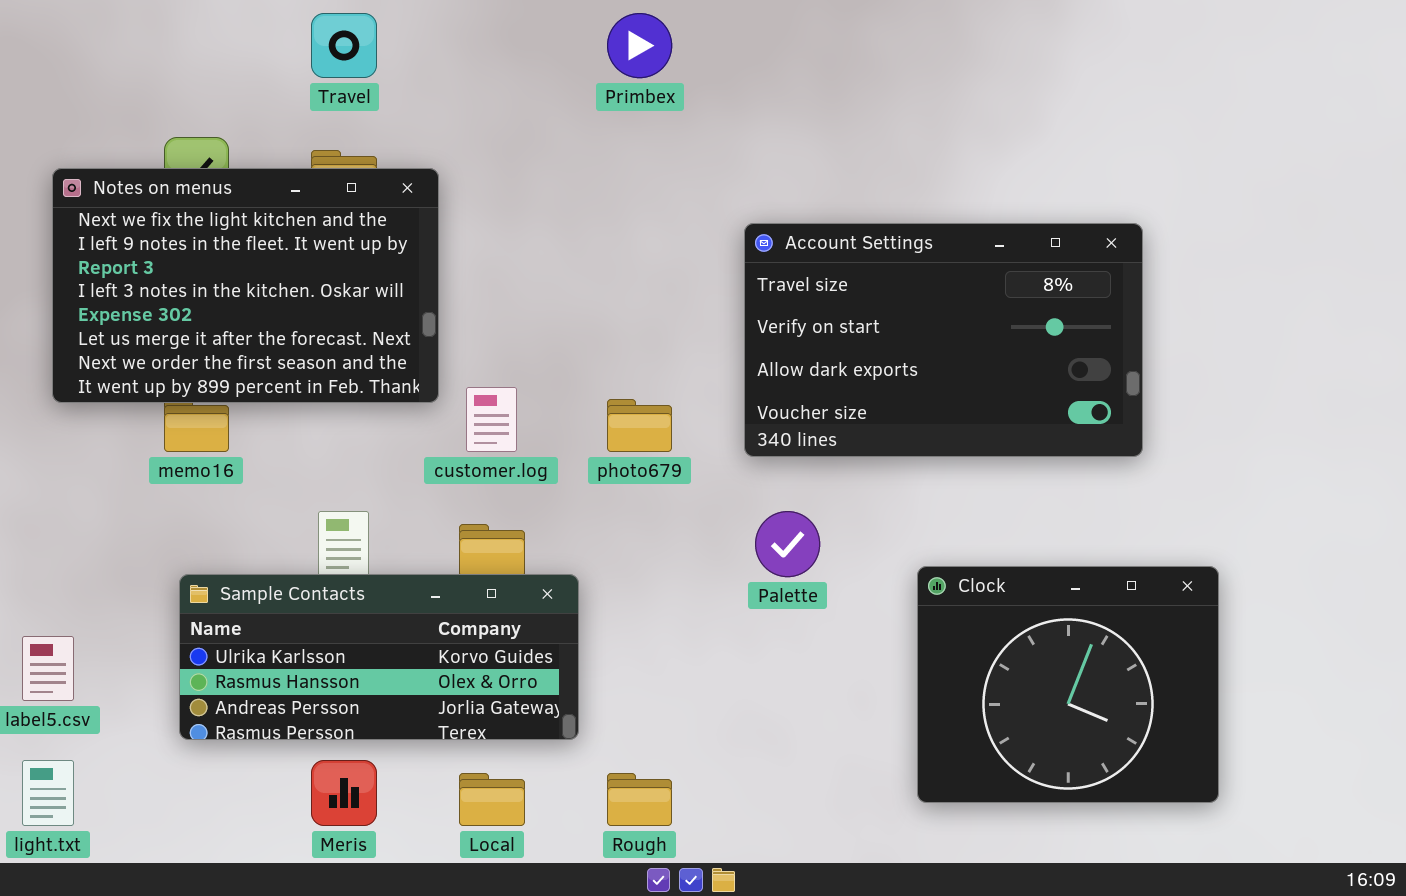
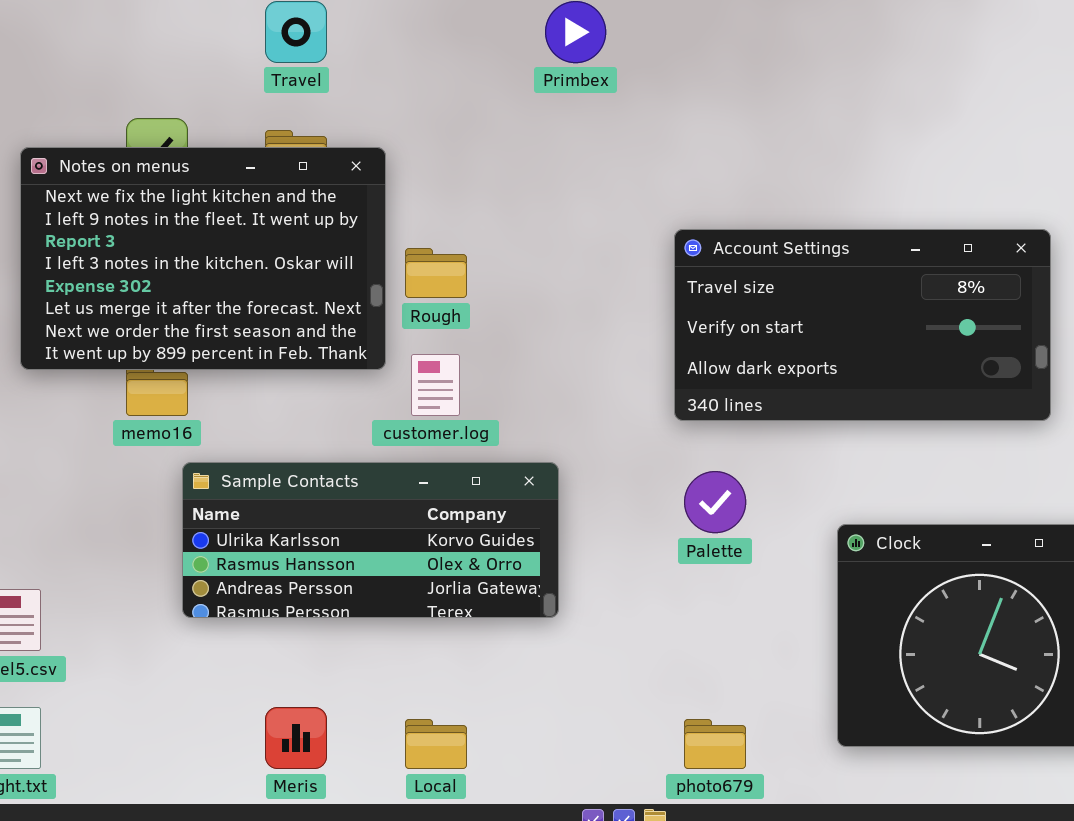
Account Settings: [744,223,1143,457] -> [674,229,1051,421], resized
photo679: [607,399,672,452] -> [684,719,746,769], moved
Sample Contacts: [179,574,579,740] -> [182,462,559,618], moved
Rough: [607,773,672,826] -> [405,248,467,298], moved

